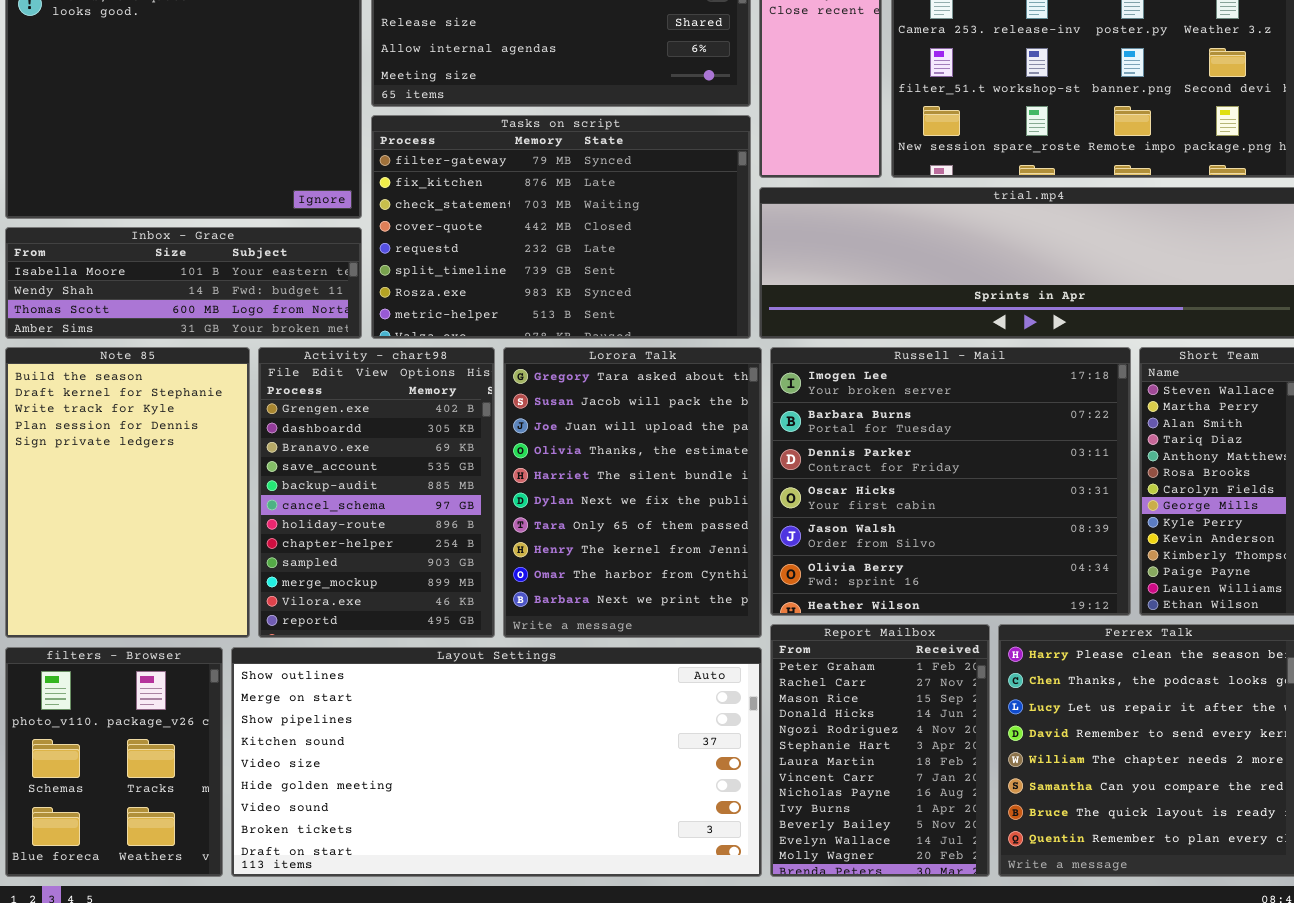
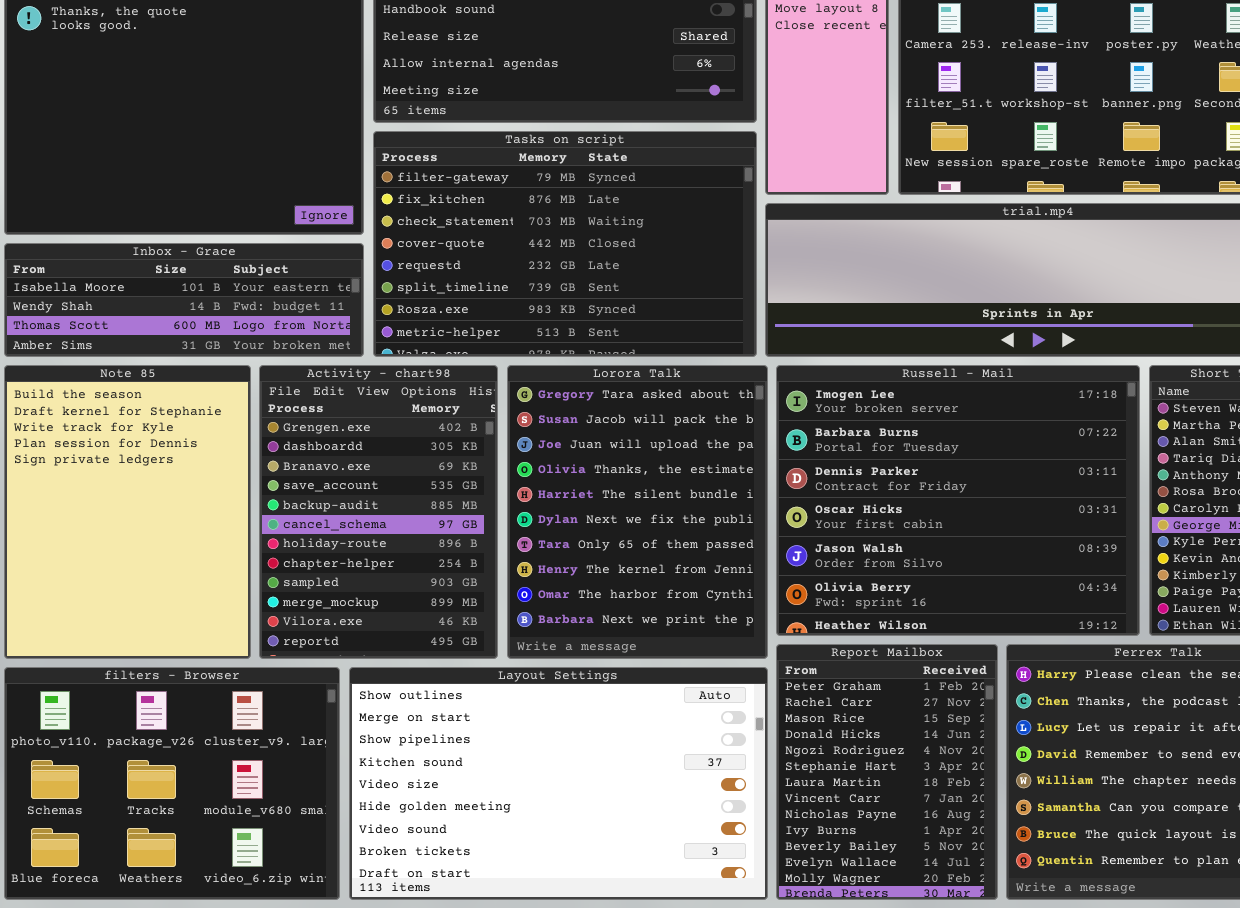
filters - Browser: [5,647,223,877] -> [4,667,340,900], resized
Layout Settings: [231,647,762,877] -> [349,667,768,900], resized

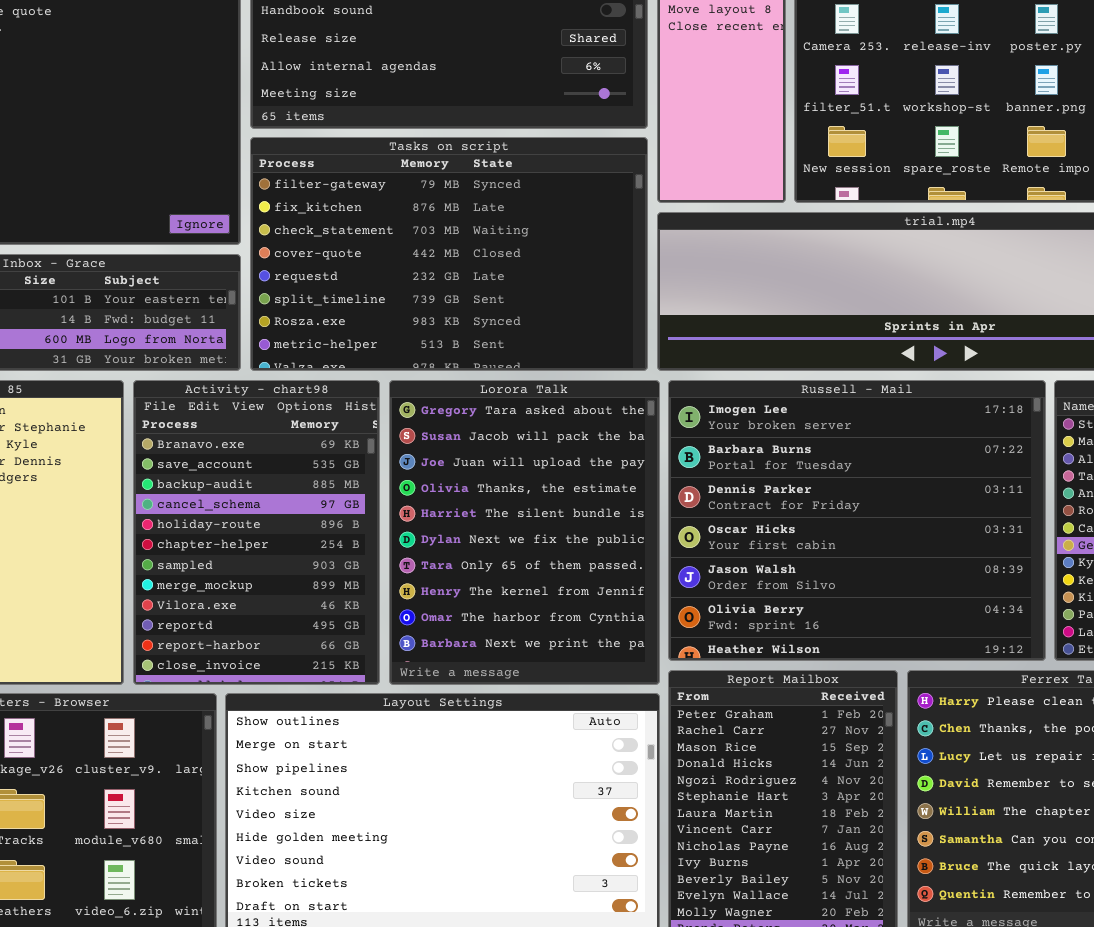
Activity - chart98: [259,365,498,659] -> [133,380,380,685], scrolled down 2 rows

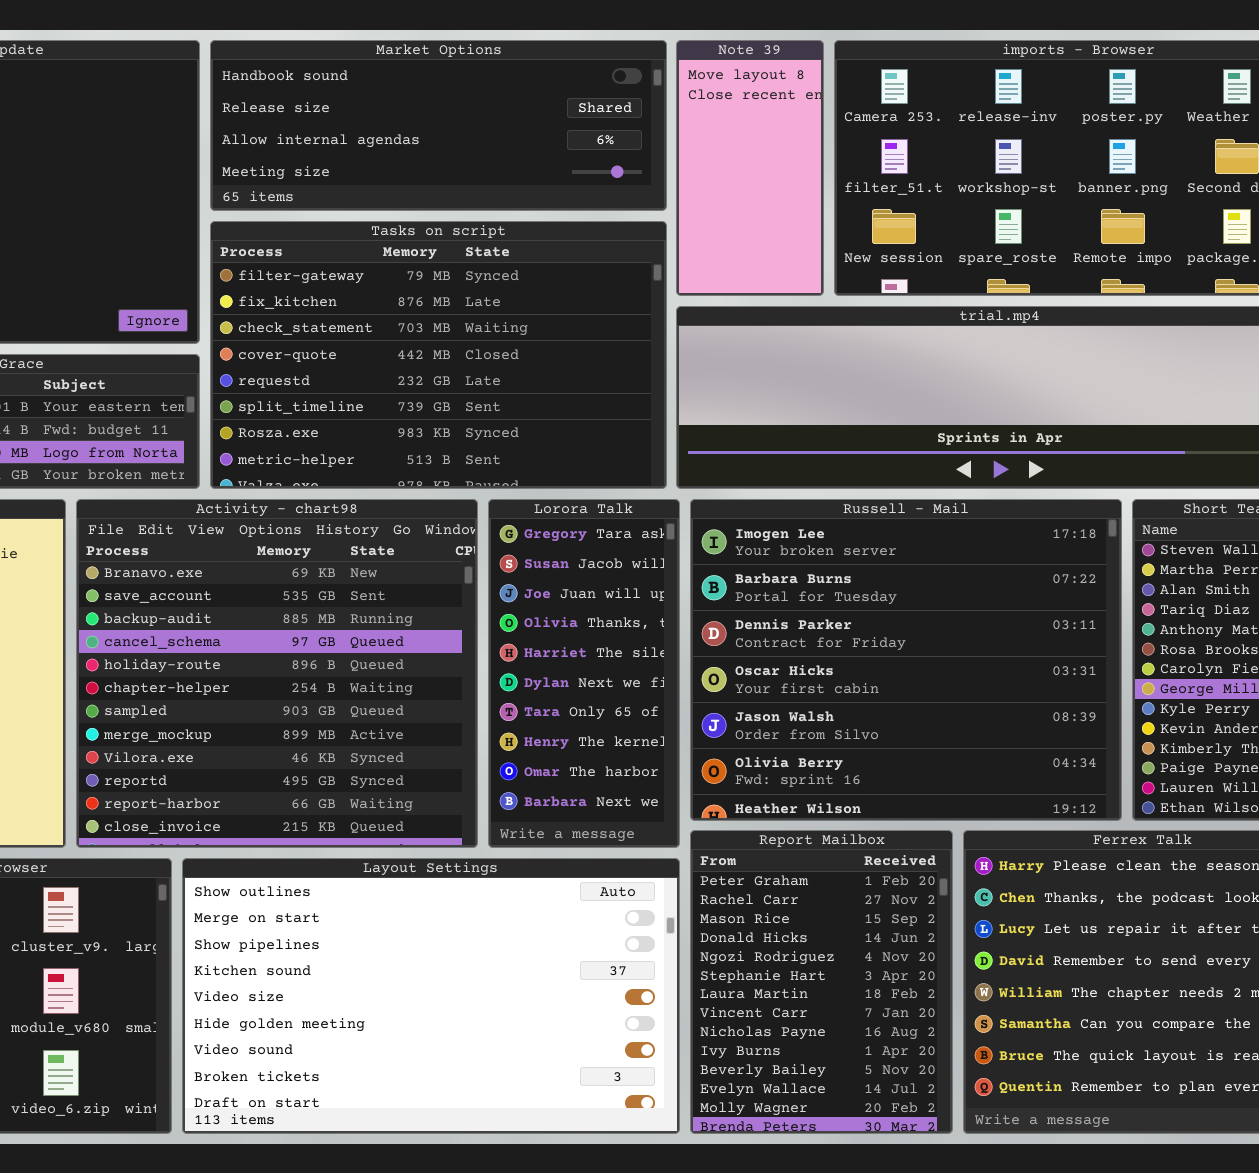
Activity - chart98: [133,380,380,685] -> [76,499,478,848], resized
Lorora Talk: [389,380,660,685] -> [488,499,680,848], resized

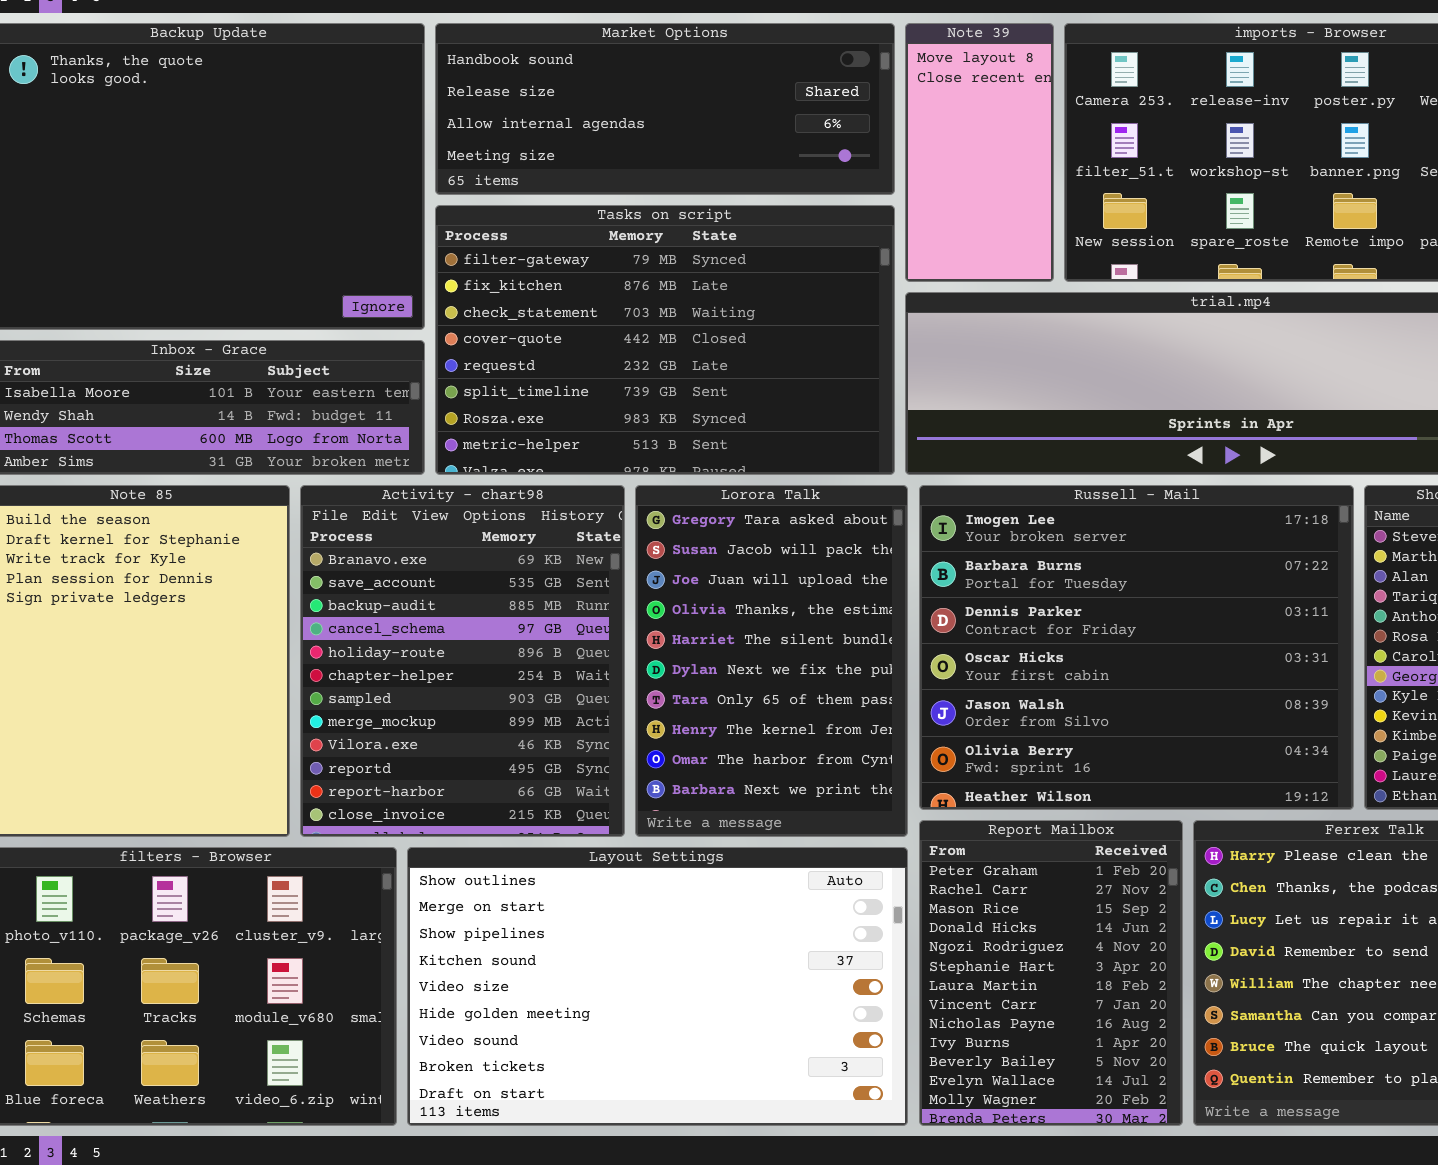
Activity - chart98: [76,499,478,848] -> [300,485,625,837], resized
Lorora Talk: [488,499,680,848] -> [635,485,908,837], resized

